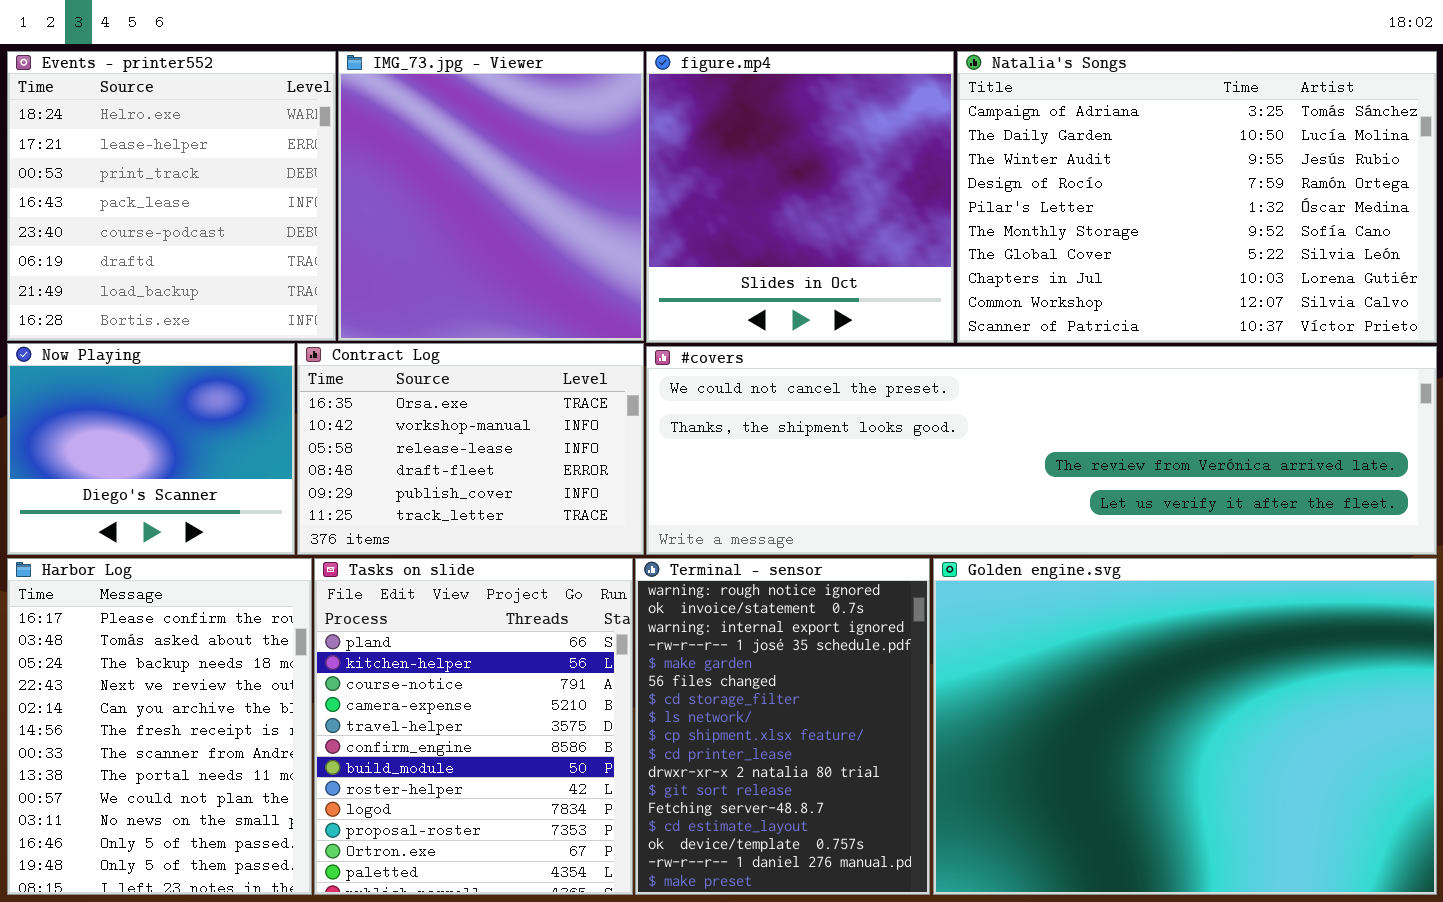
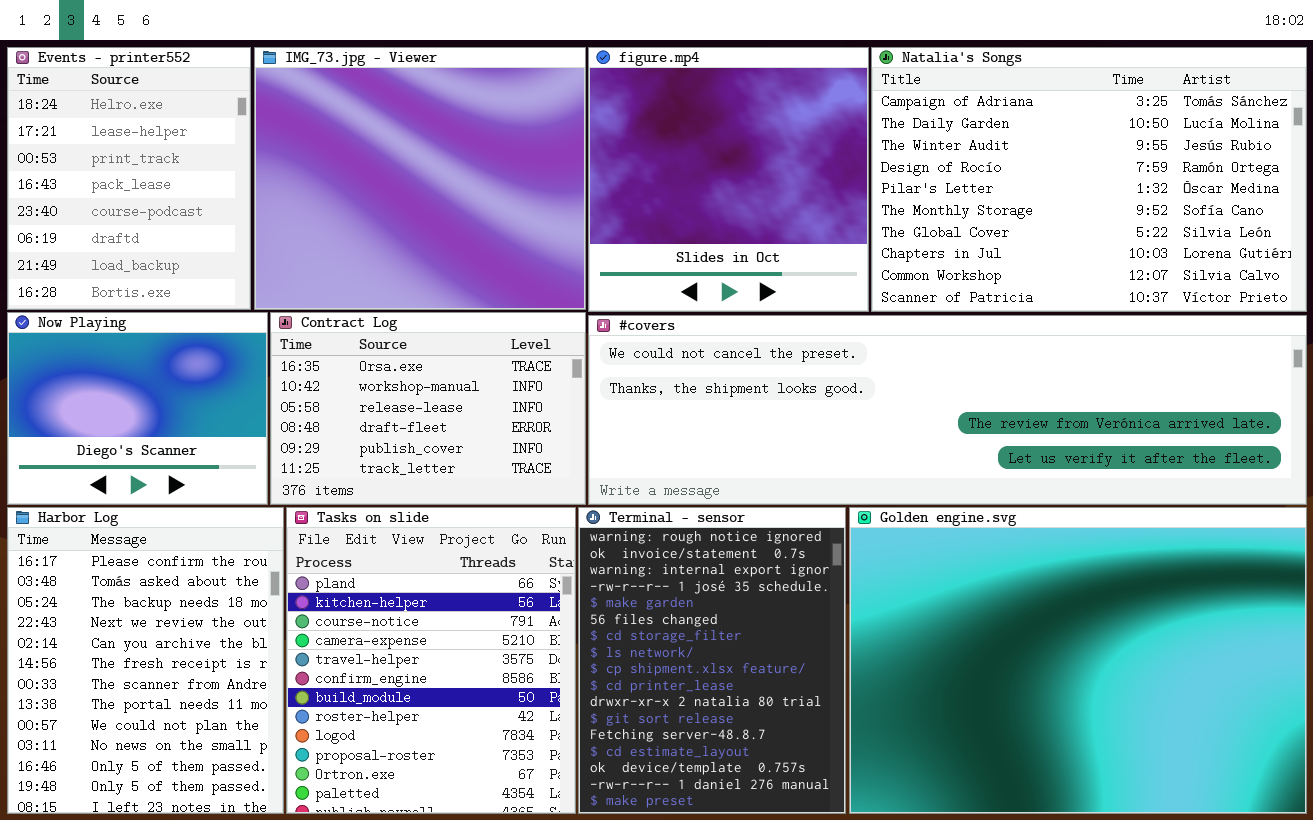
Events - printer552: [7,51,336,341] -> [7,47,251,310], resized
IMG_73.jpg - Viewer: [338,51,644,341] -> [254,47,586,310], resized

